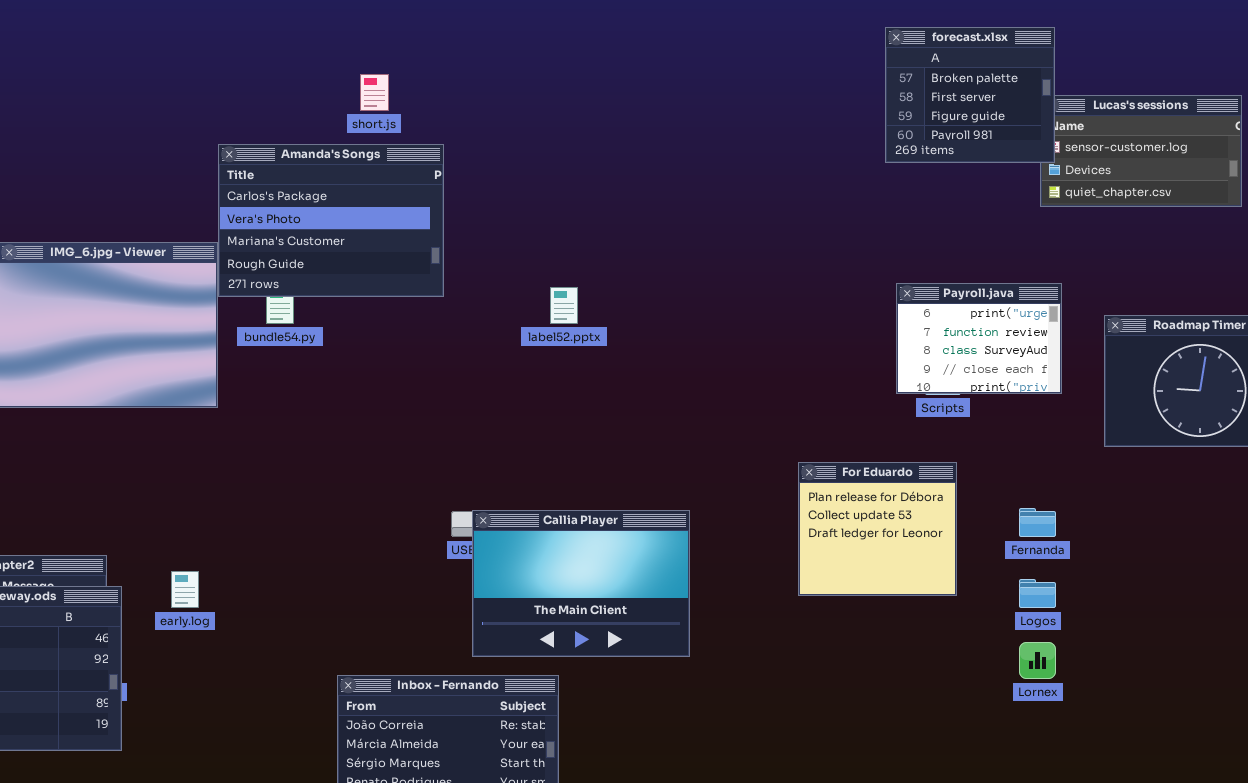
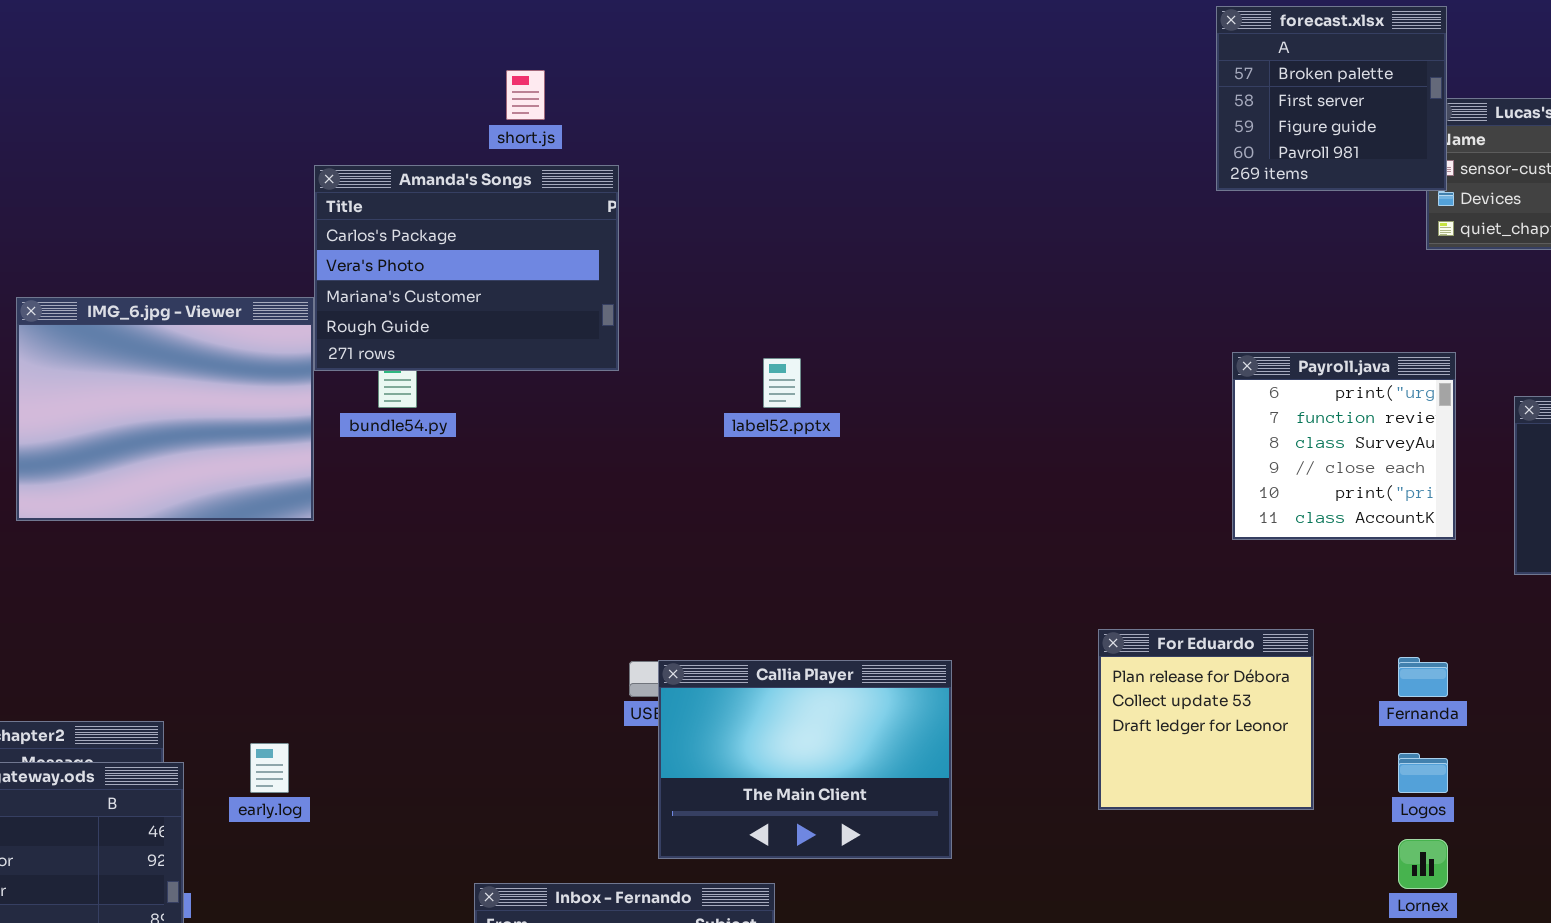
Payroll.java: [896,283,1062,394] -> [1232,352,1456,540], resized
For Eduardo: [798,462,957,596] -> [1098,629,1314,810], moved

